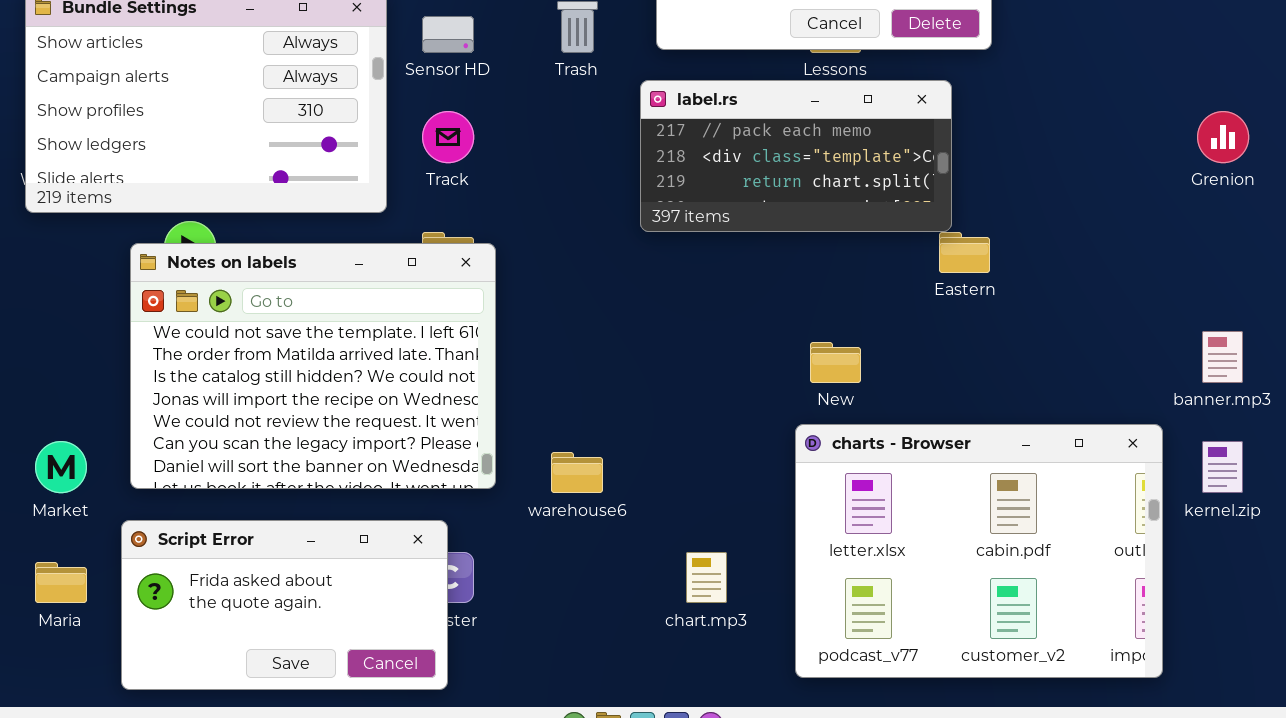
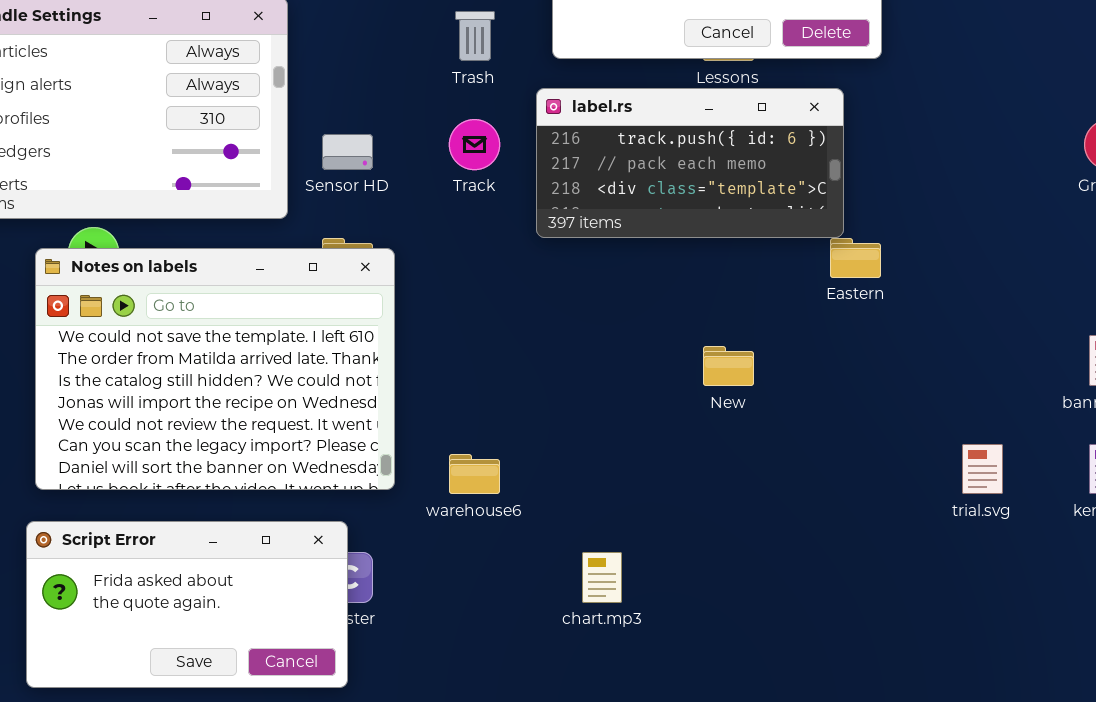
Sensor HD: [422,16,474,53] -> [322,134,373,170], moved
label.rs: [640,80,952,232] -> [536,88,844,238], scrolled up 1 row
Track: [422,111,474,163] -> [449,119,500,170], moved
charts - Browser: [795,424,1163,678] -> none, closed

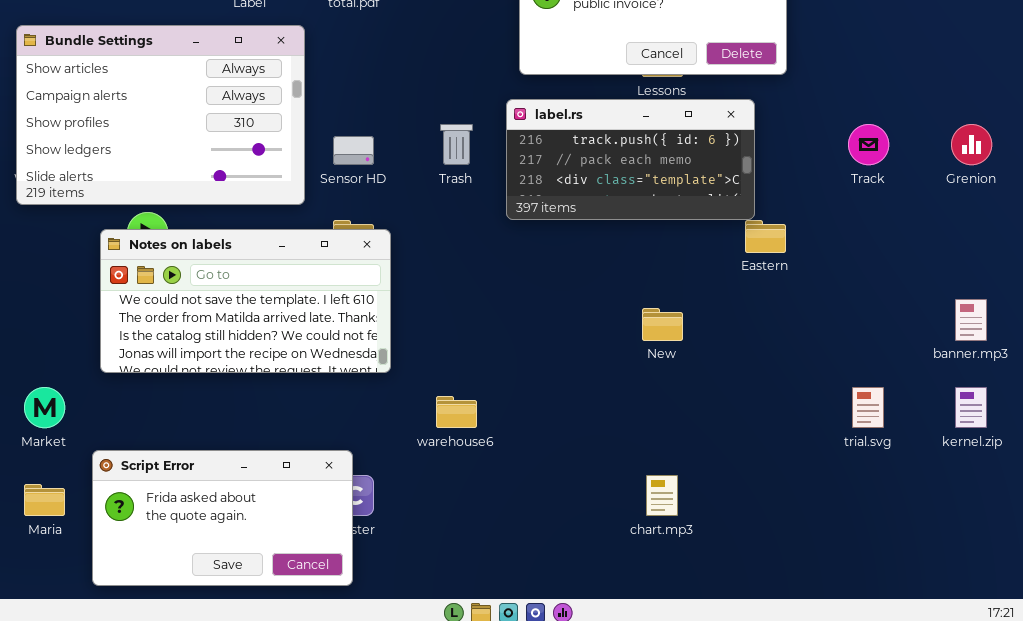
Trash: [455,11,495,61] -> [440,124,473,165], moved
Track: [449,119,500,170] -> [848,124,889,165], moved
Notes on labels: [35,248,395,490] -> [100,229,391,373], resized
chart.mp3: [582,552,622,603] -> [646,475,678,516], moved

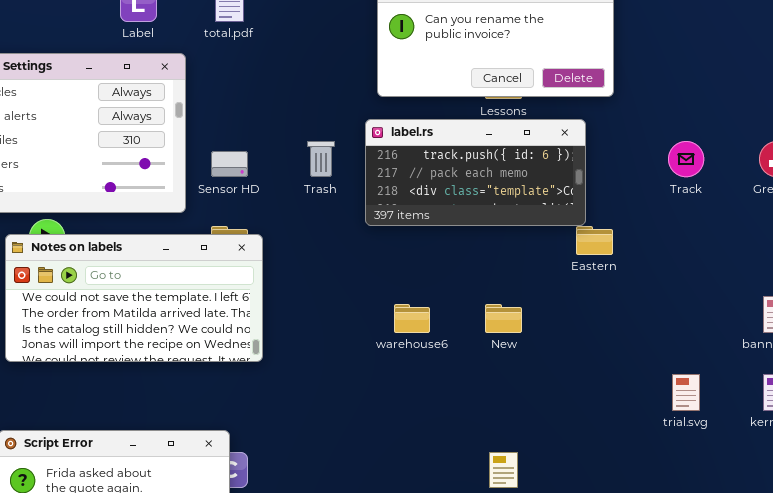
warehouse6: [436,396,477,428] -> [394,304,430,333], moved

